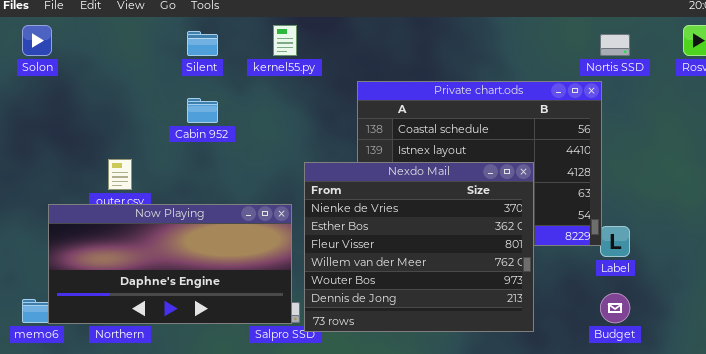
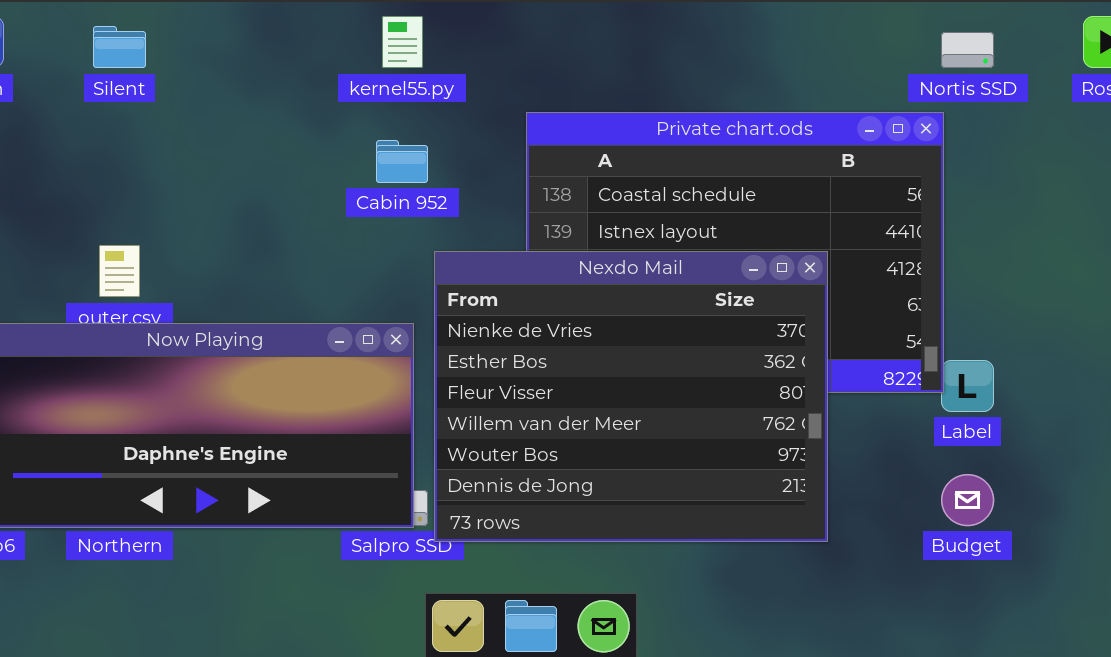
Silent: [187,31,218,56] -> [93,26,146,68], moved
Cabin 952: [187,98,218,123] -> [376,140,428,183], moved

